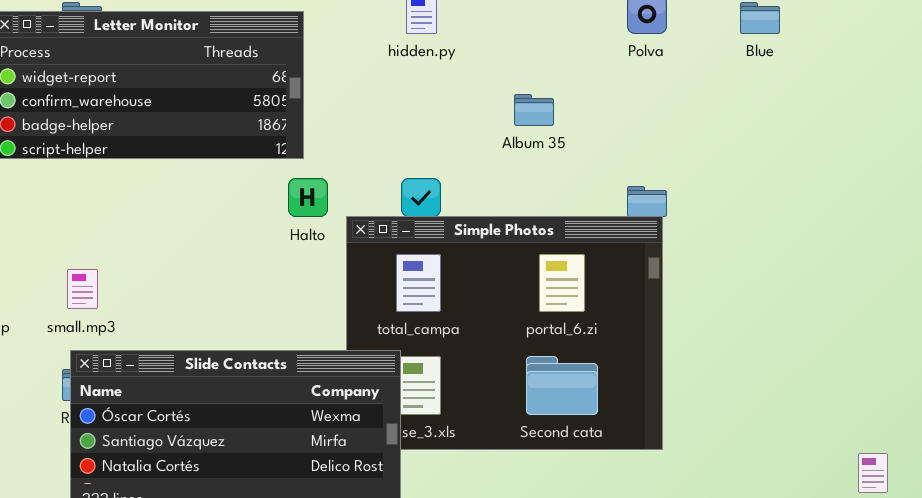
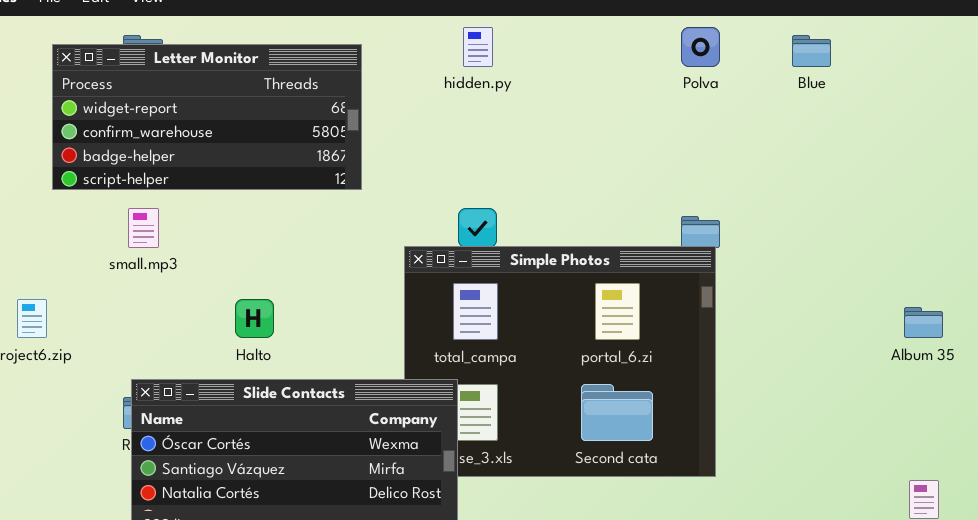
Album 35: [514,94,554,126] -> [904,307,943,338], moved
Halto: [288,178,328,217] -> [235,299,274,338], moved
small.mp3: [67,269,98,309] -> [128,208,159,248], moved

